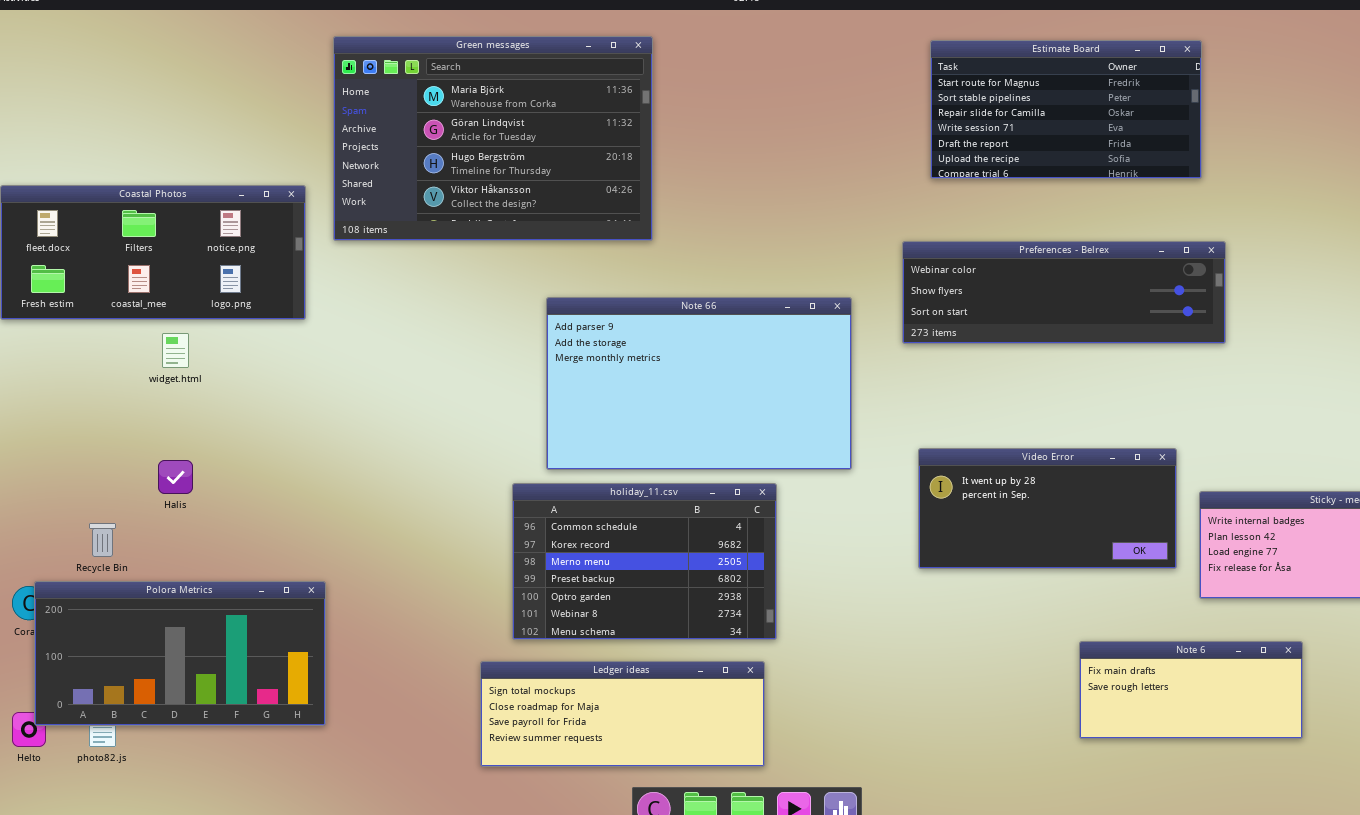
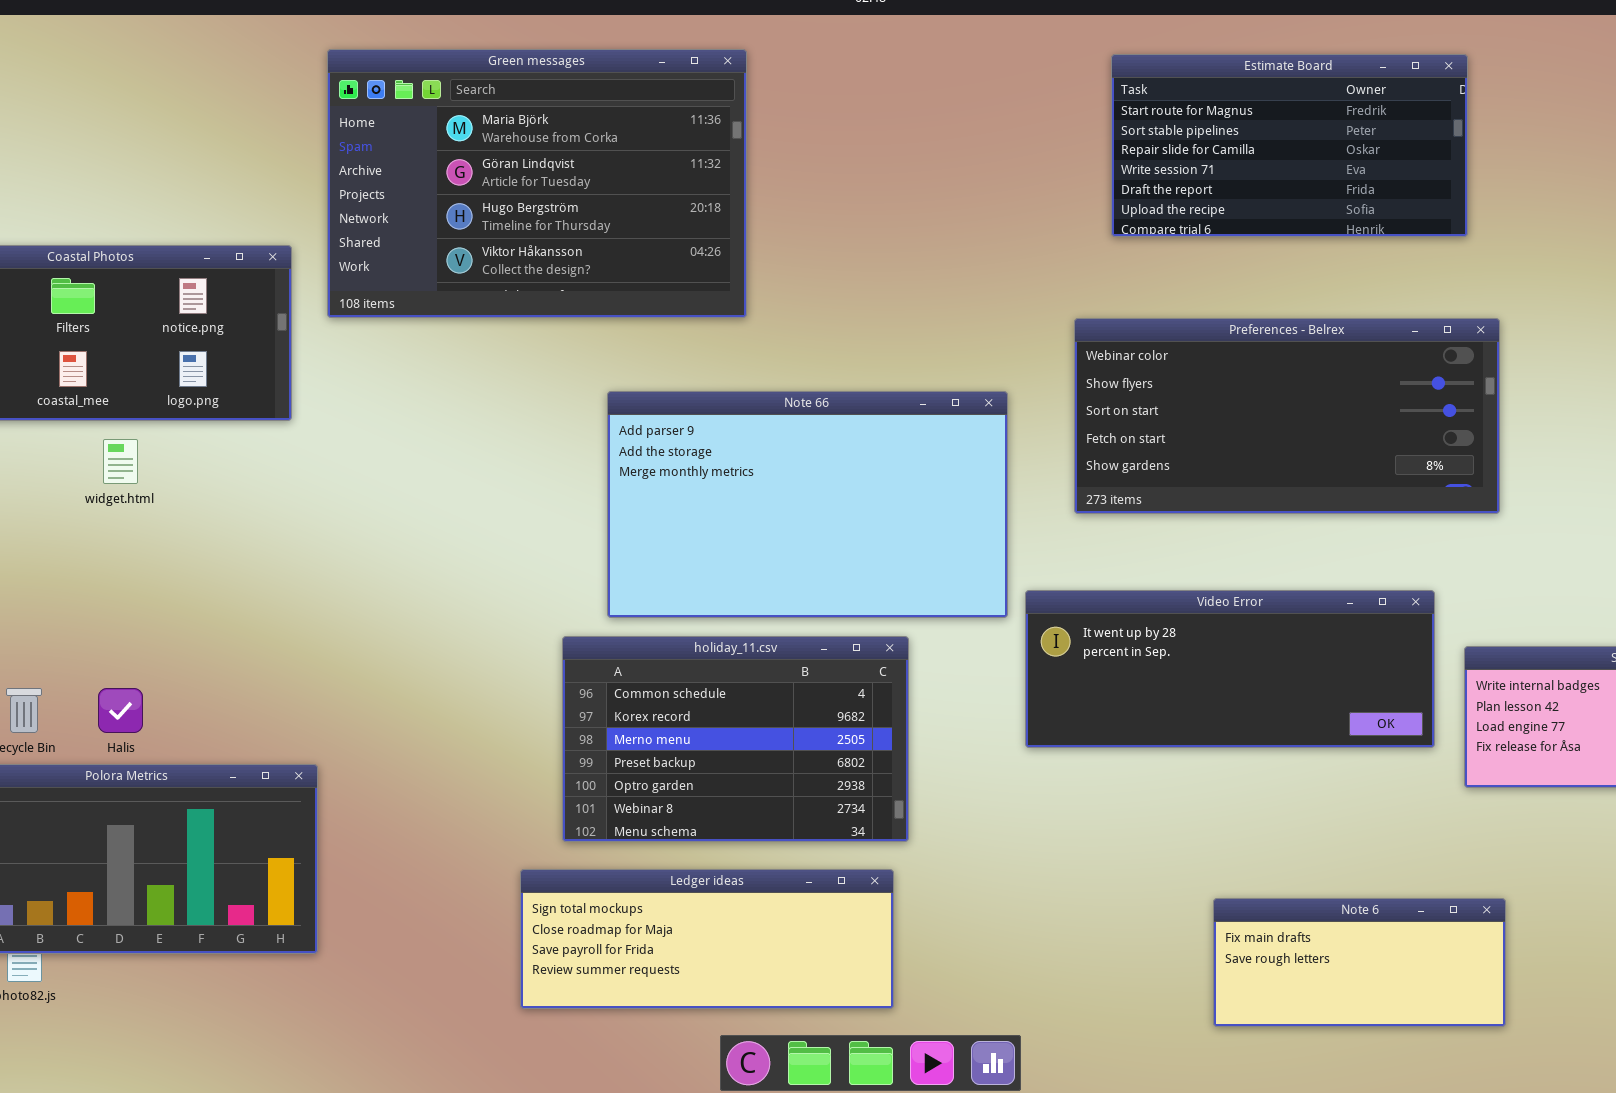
Preferences - Belrex: [902,241,1226,344] -> [1074,318,1500,514], resized
Video Error: [918,448,1177,569] -> [1025,590,1435,748], resized
Halis: [158,460,193,494] -> [98,688,143,733], moved
Note 6: [1079,641,1303,739] -> [1213,898,1506,1027], moved

